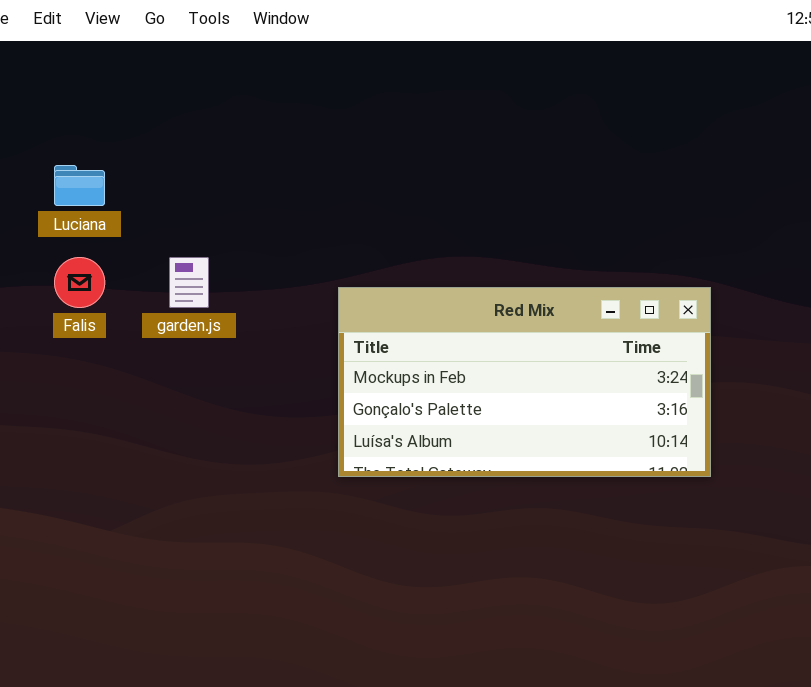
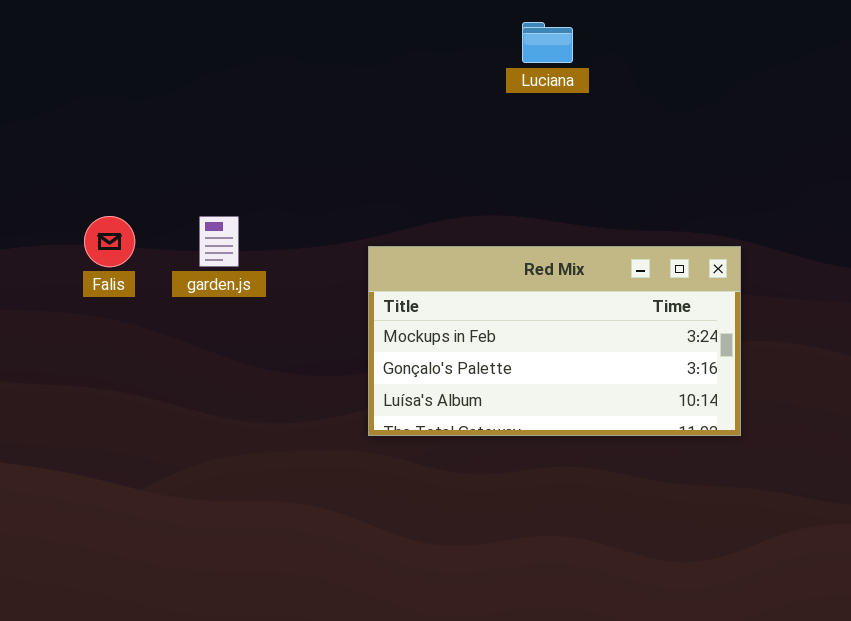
Luciana: [54,165,105,206] -> [522,22,573,63], moved

